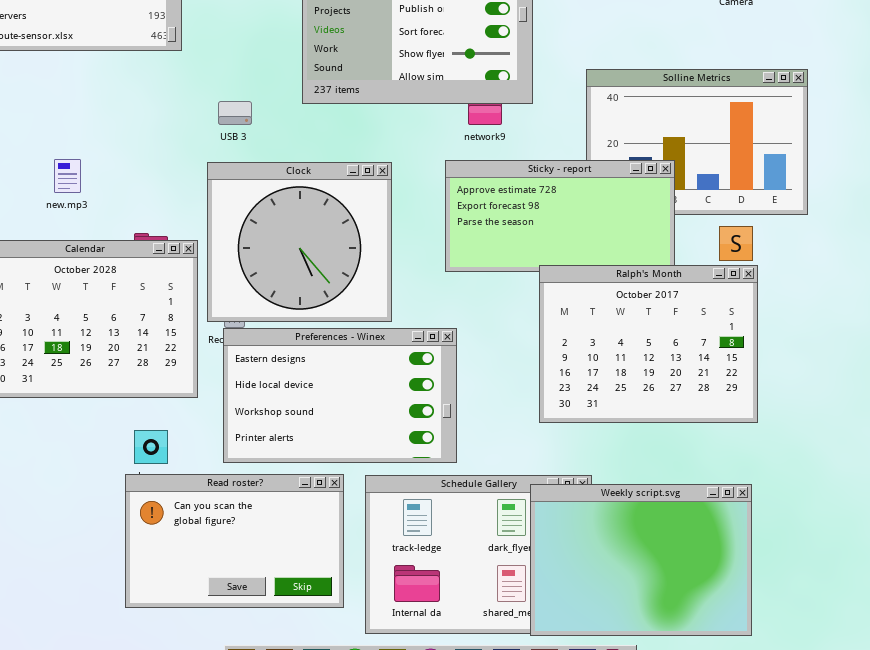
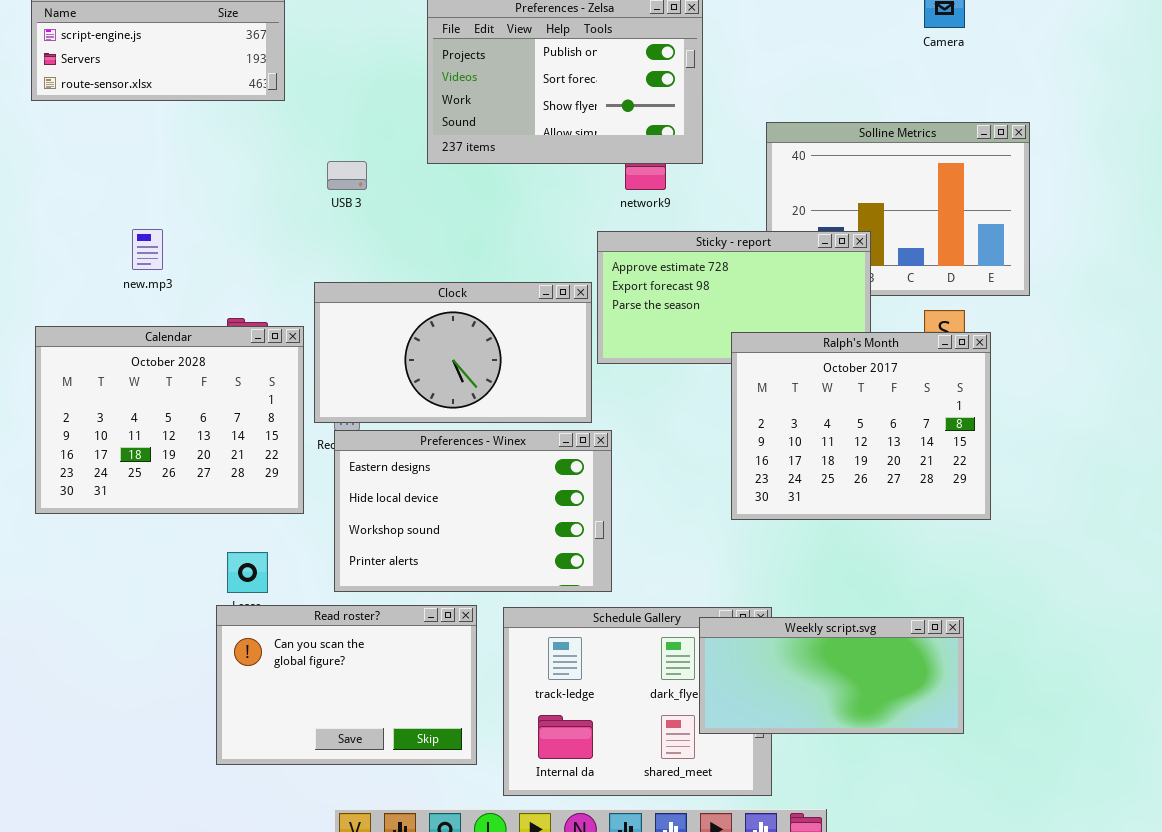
Clock: [207,162,392,322] -> [314,282,592,423], resized
Ralph's Month: [539,265,758,423] -> [731,332,991,520], moved
Weekly script.svg: [530,484,752,636] -> [699,617,964,734], resized

